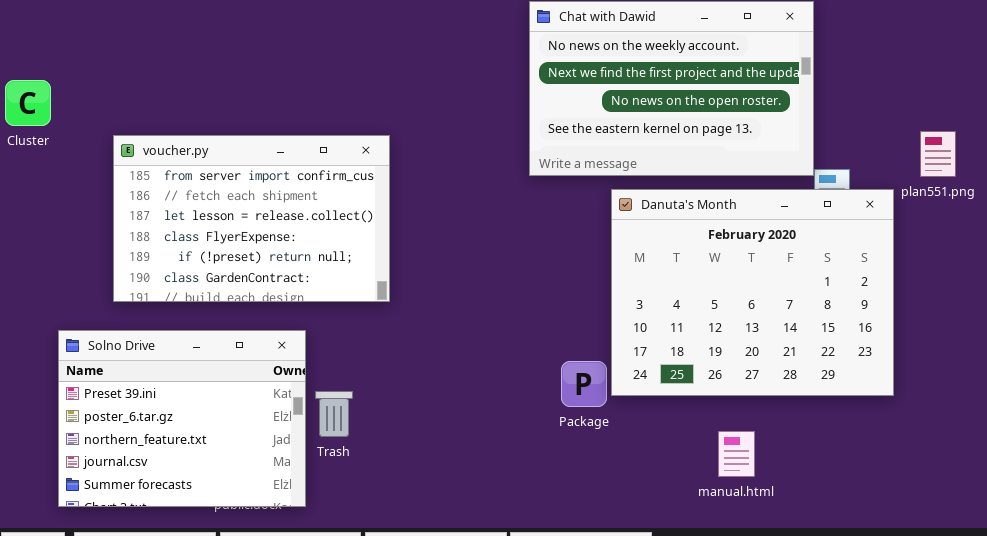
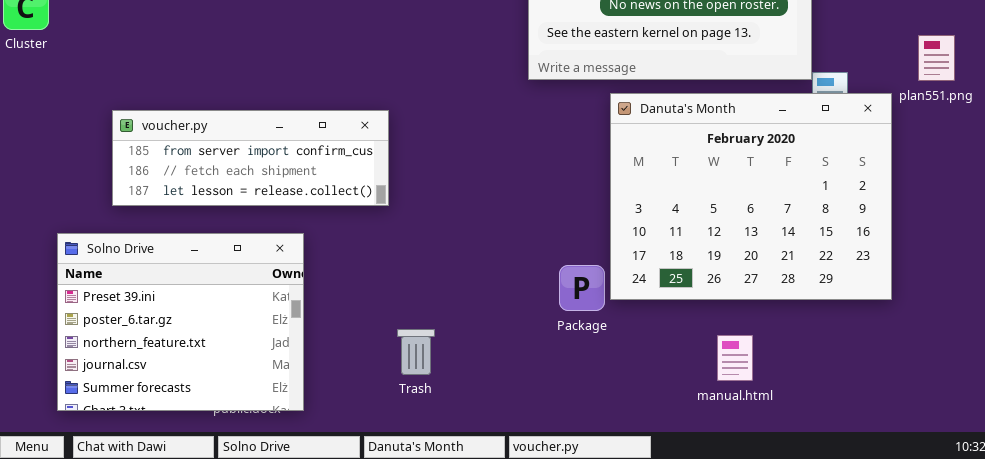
voucher.py: [113,135,390,302] -> [112,110,389,206], resized
Trash: [315,391,353,437] -> [397,329,435,375], moved

